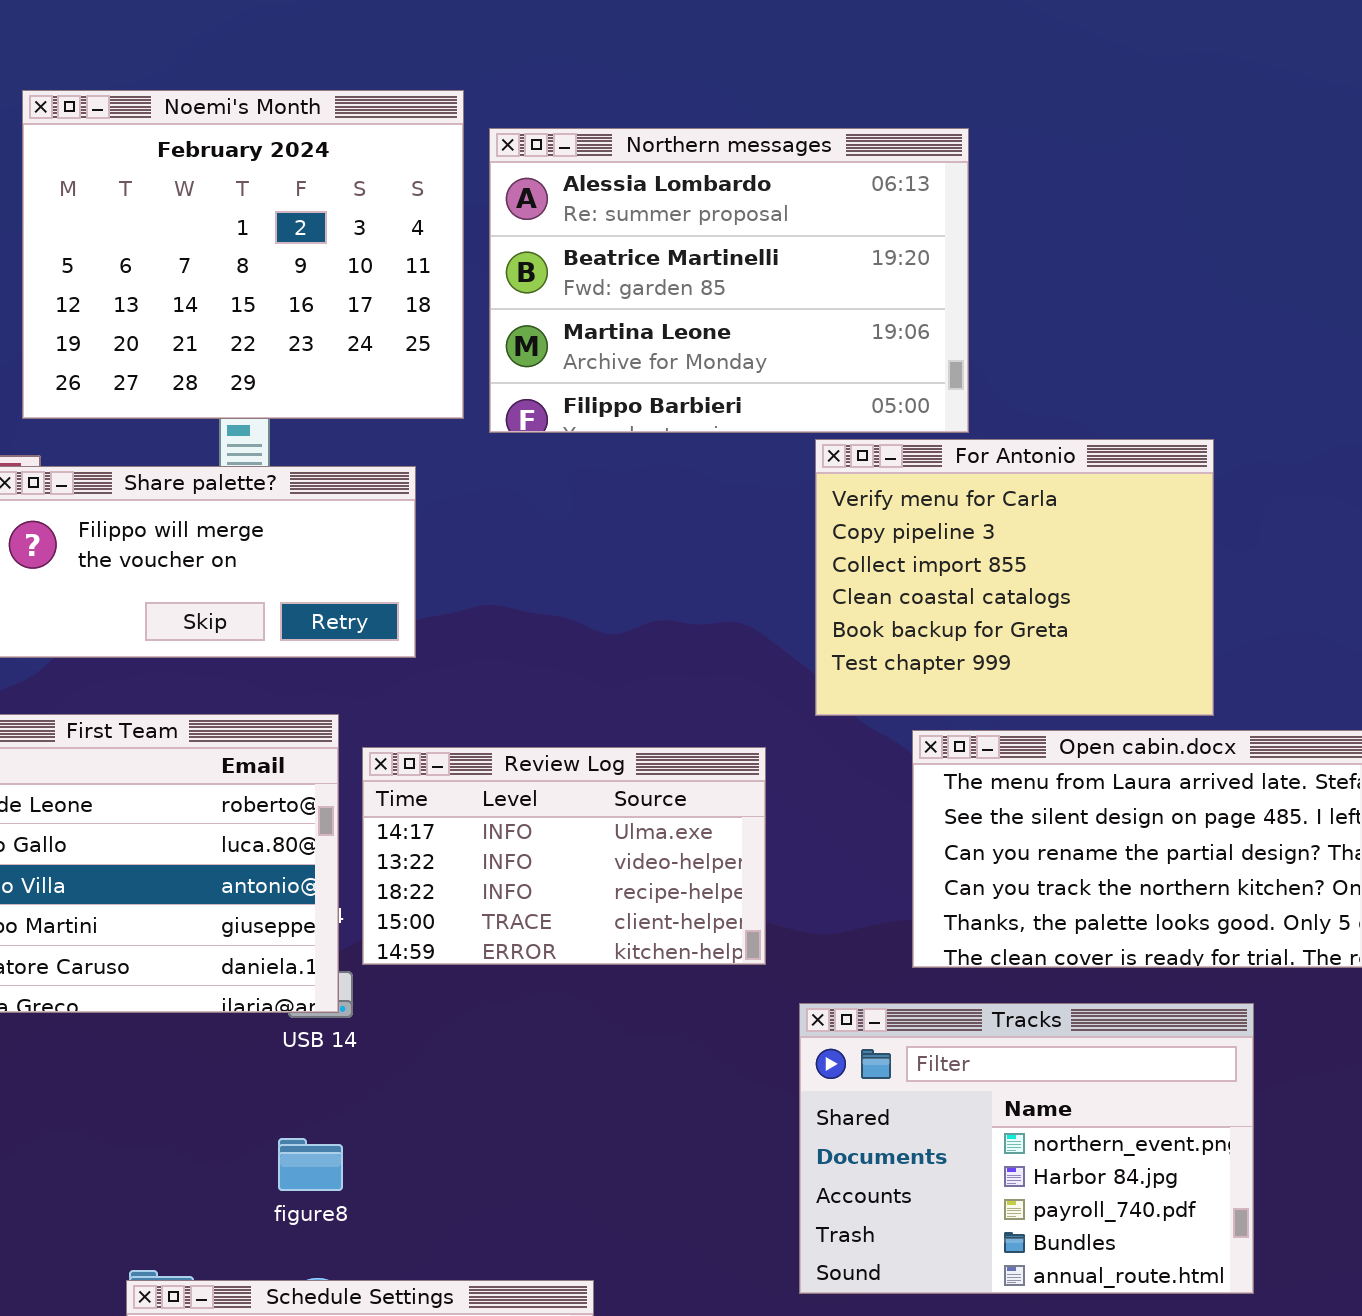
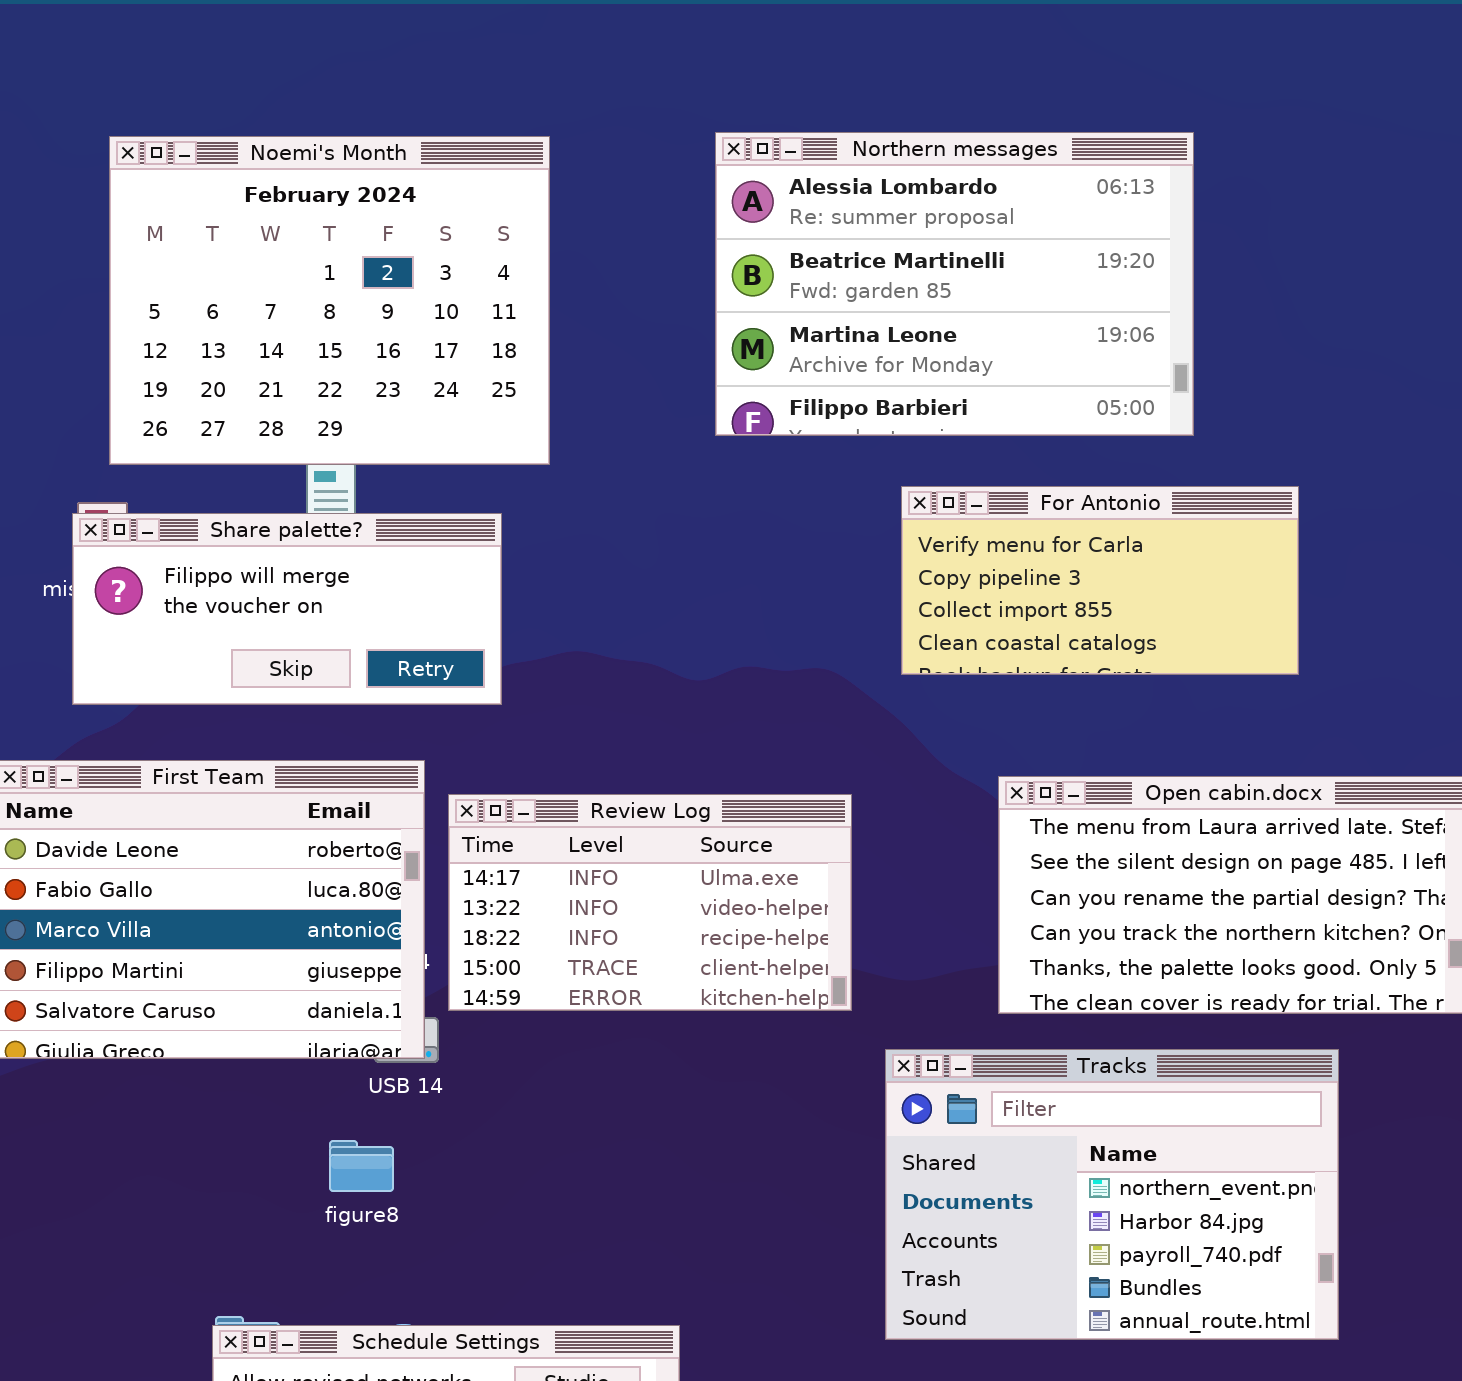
Northern messages: [489,128,969,433] -> [715,132,1194,436], moved
For Antonio: [815,439,1214,716] -> [901,486,1299,675], resized
figure8: [278,1138,343,1191] -> [329,1140,394,1192], moved

